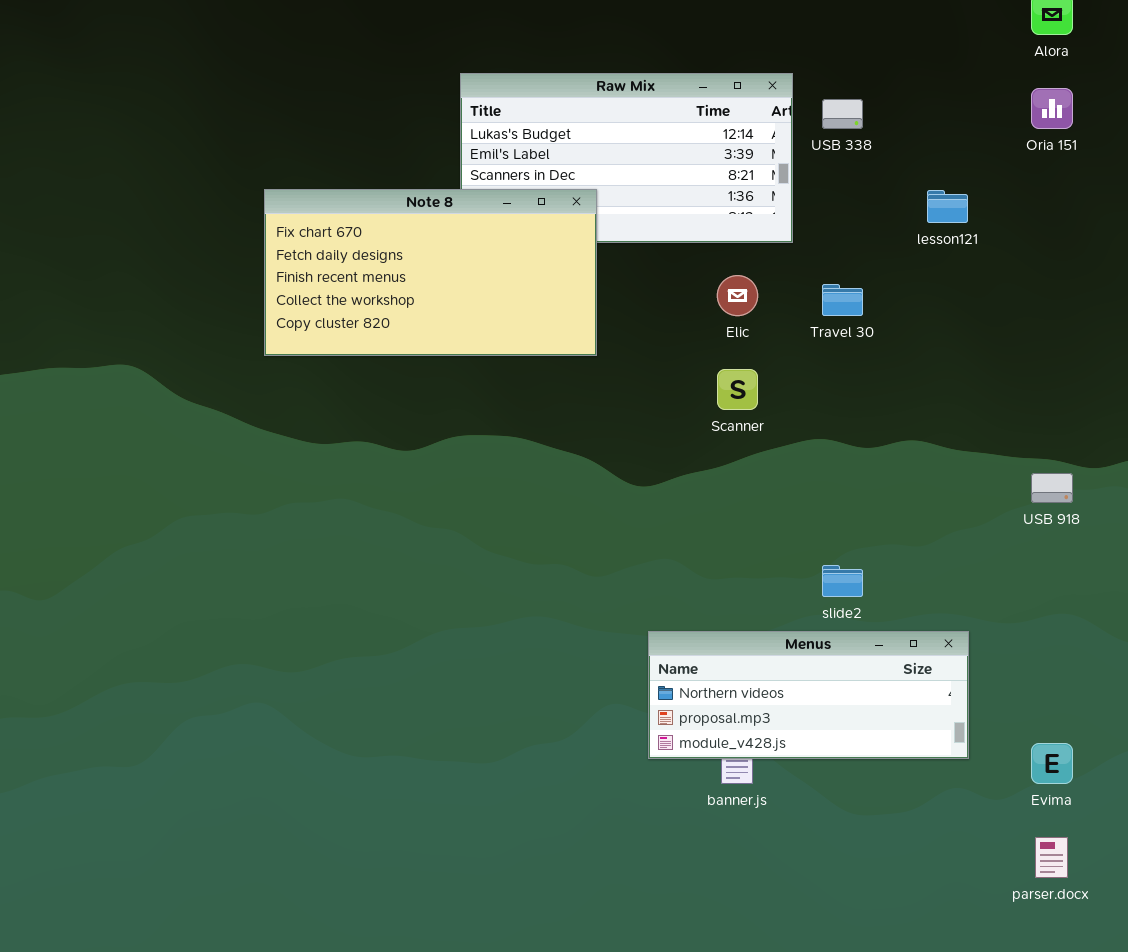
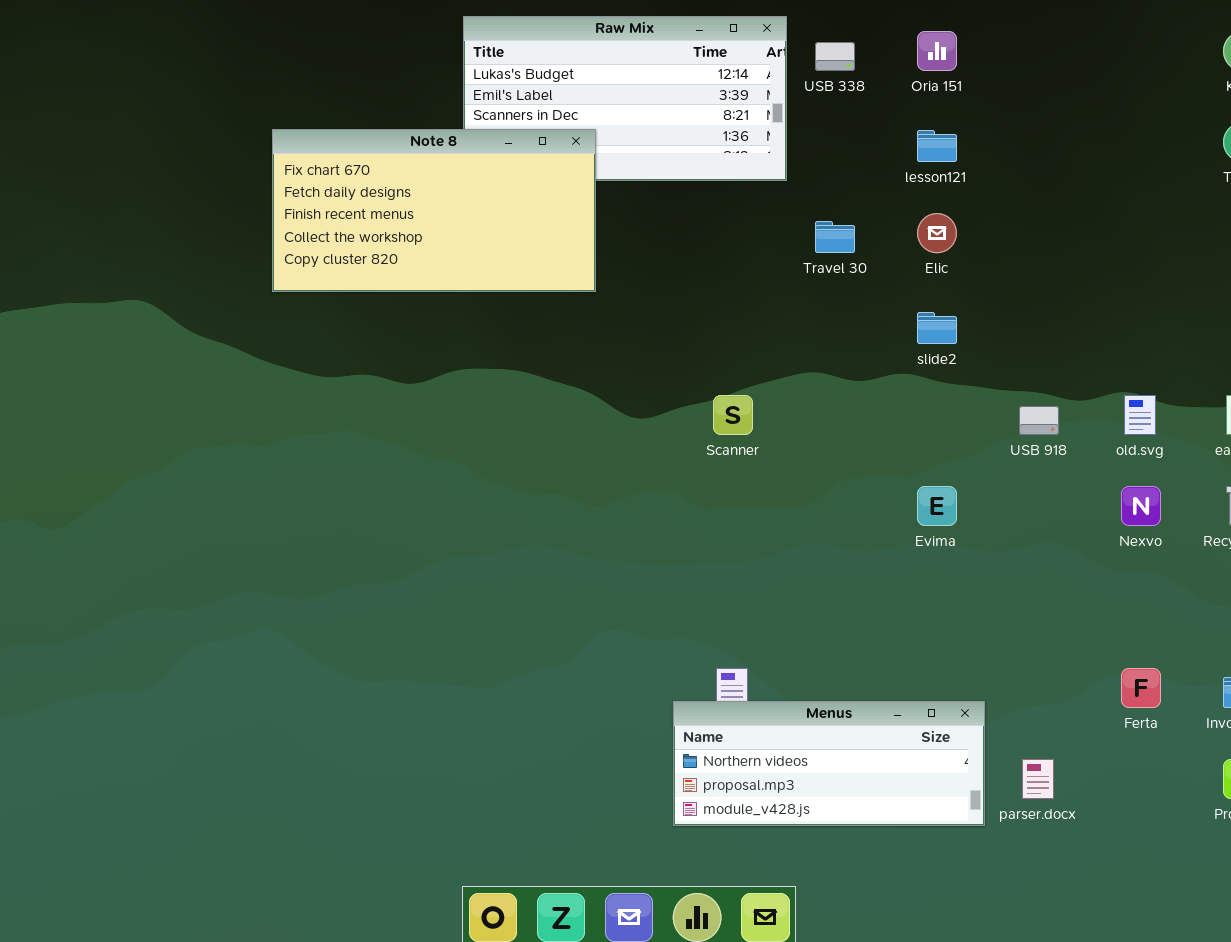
Oria 151: [1031,88,1073,129] -> [917,31,957,71], moved
Elic: [717,275,758,316] -> [917,213,957,253], moved
Scanner: [717,369,758,410] -> [713,395,753,435], moved
slide2: [822,565,863,597] -> [917,312,957,344], moved
Menus: [648,631,969,759] -> [673,701,985,826], moved
Evima: [1031,743,1073,784] -> [917,486,957,526], moved

